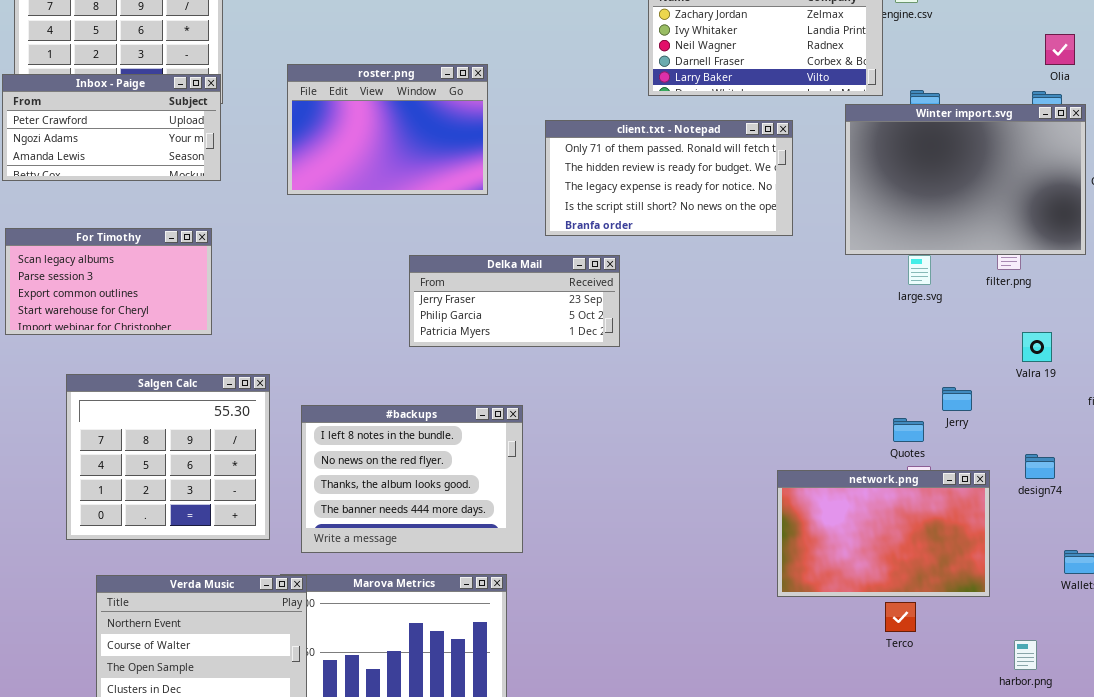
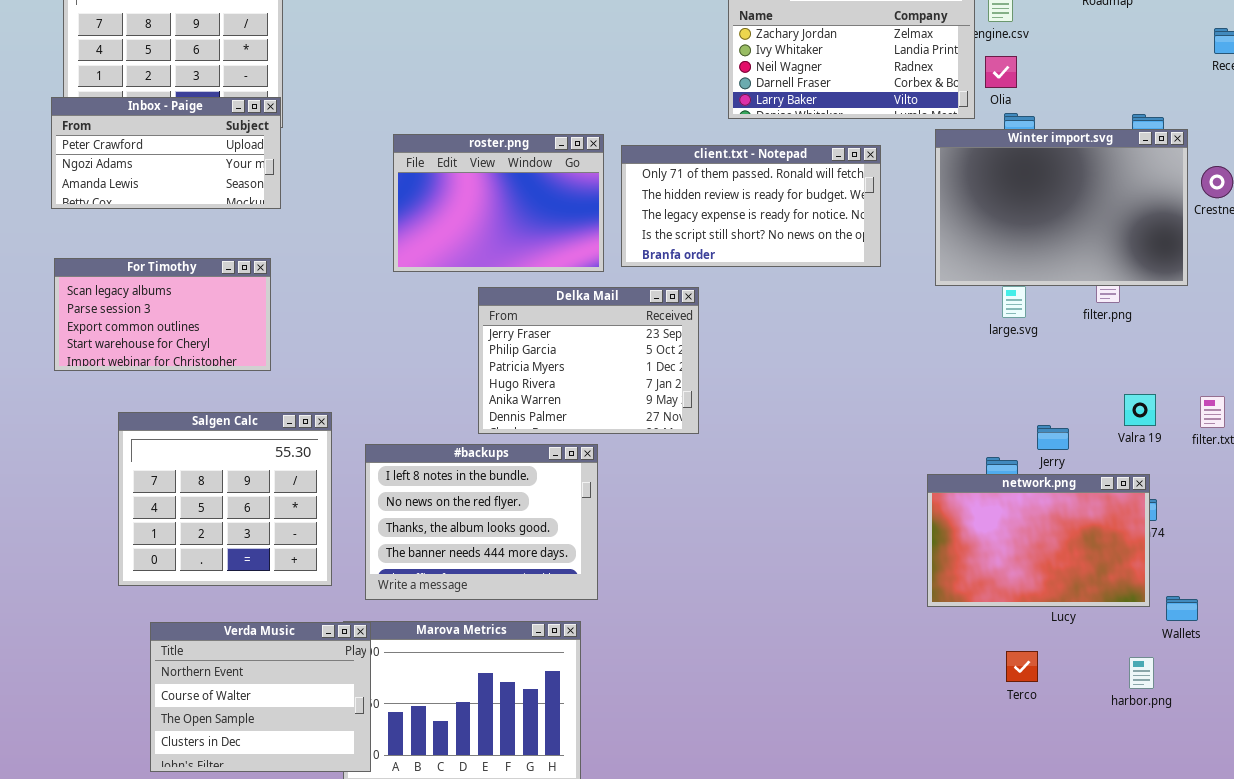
Olia: [1045,34,1075,65] -> [985,56,1017,88], moved
roster.png: [287,64,488,195] -> [393,134,604,272], moved
Delka Mail: [409,255,620,347] -> [478,287,699,434], resized
Valra 19: [1022,332,1052,362] -> [1124,394,1156,426], moved
network.png: [777,470,990,597] -> [927,474,1150,607], moved
Terco: [885,602,916,632] -> [1006,651,1038,682], moved
harbor.png: [1014,640,1037,670] -> [1129,657,1154,689], moved

